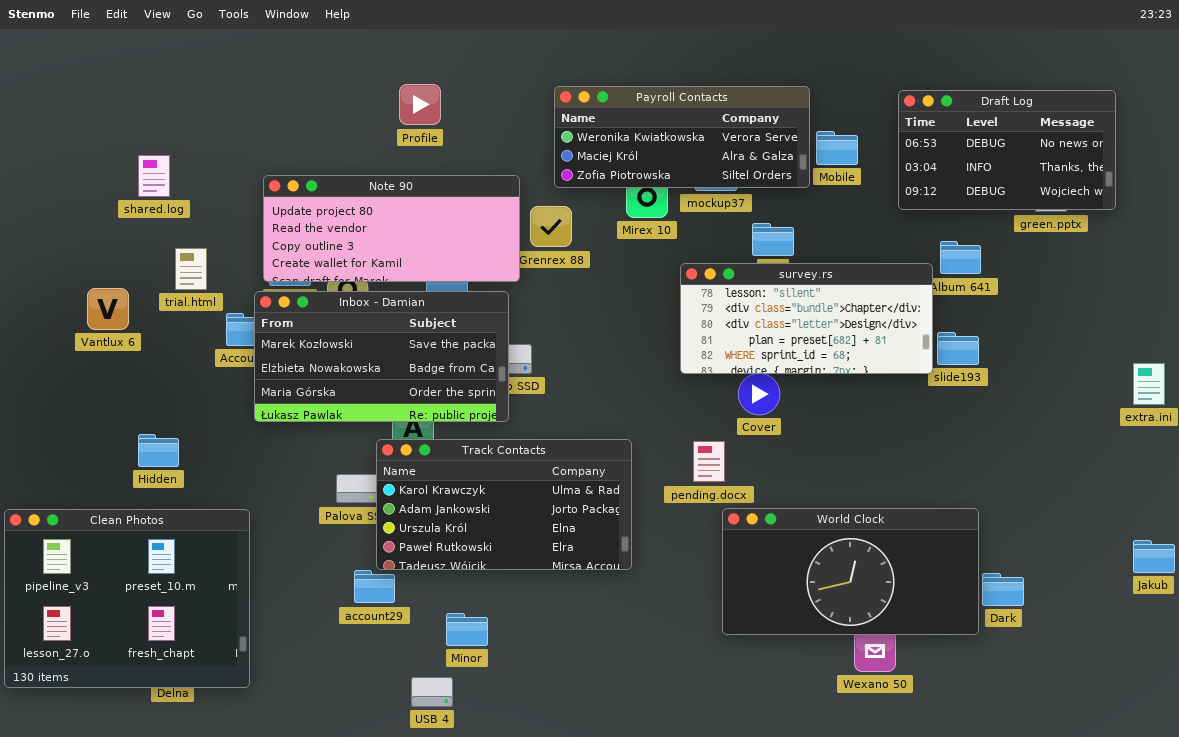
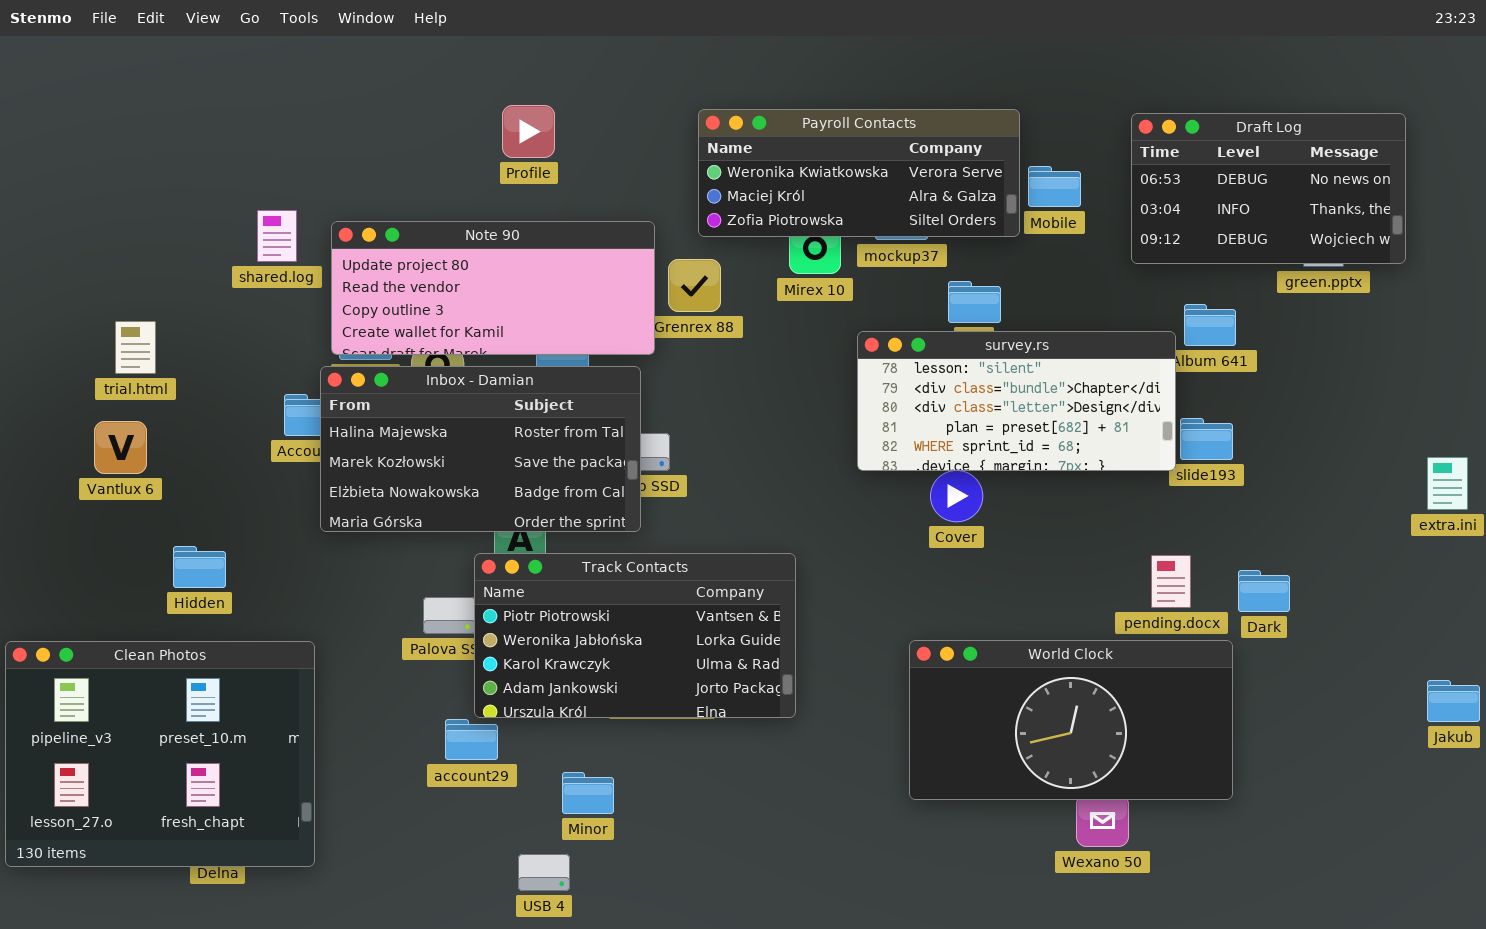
shared.log: [138,155,170,197] -> [257,210,297,262], moved
trial.html: [175,248,207,290] -> [115,321,156,374], moved
Vantlux 6: [87,288,129,330] -> [94,421,147,474], moved
Inbox - Damian: [254,291,509,422] -> [320,366,641,532], scrolled up 1 row
Track Contacts: [376,439,632,570] -> [474,553,796,718], scrolled up 2 rows
pending.docx: [693,441,725,482] -> [1151,555,1191,608], moved
Dark: [982,573,1024,606] -> [1238,570,1290,612], moved

